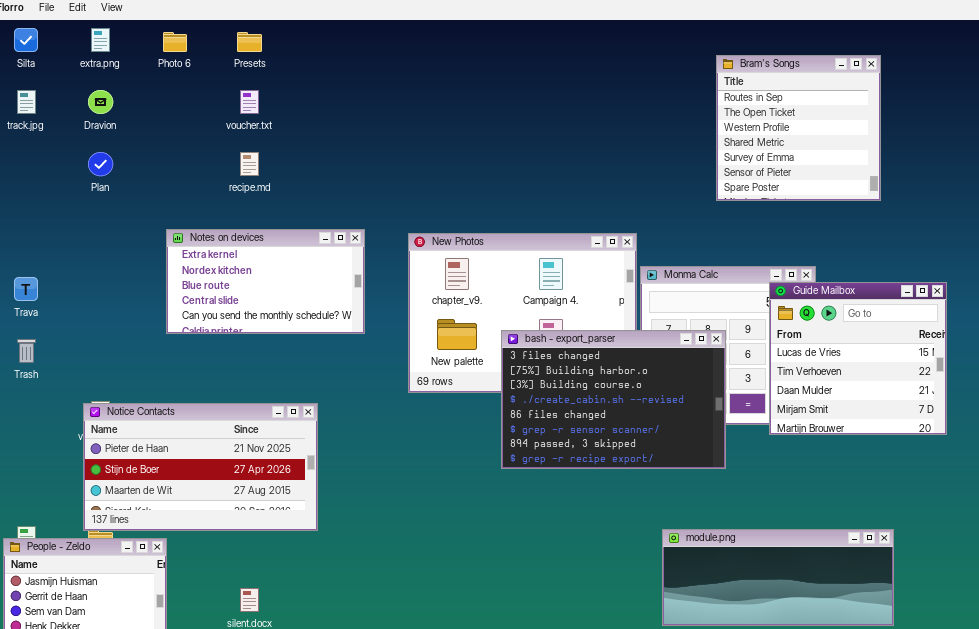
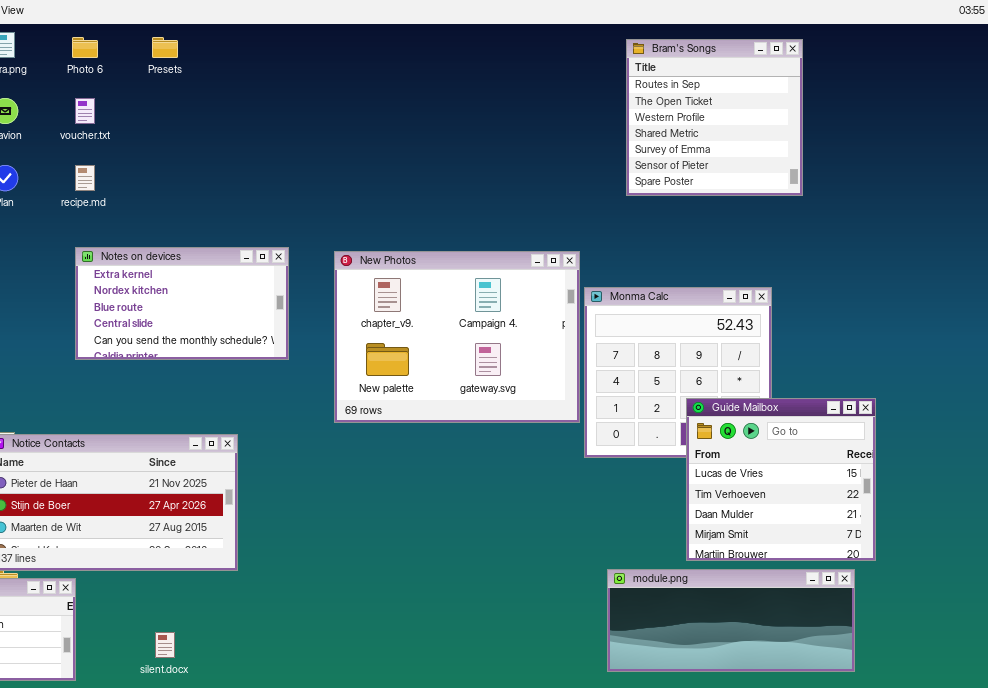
Bram's Songs: [716,55,881,201] -> [626,39,803,196], moved
voucher.txt: [240,90,259,114] -> [75,98,95,124], moved
recipe.md: [240,152,259,176] -> [75,165,95,191], moved
Guide Mailbox: [769,282,947,435] -> [686,398,876,561], moved
bash - export_parser: [501,330,726,469] -> none, closed

